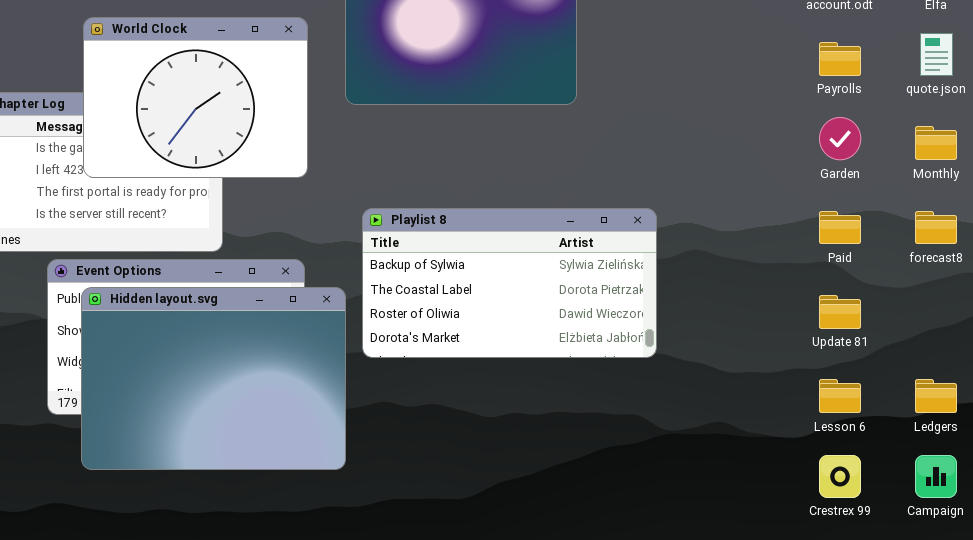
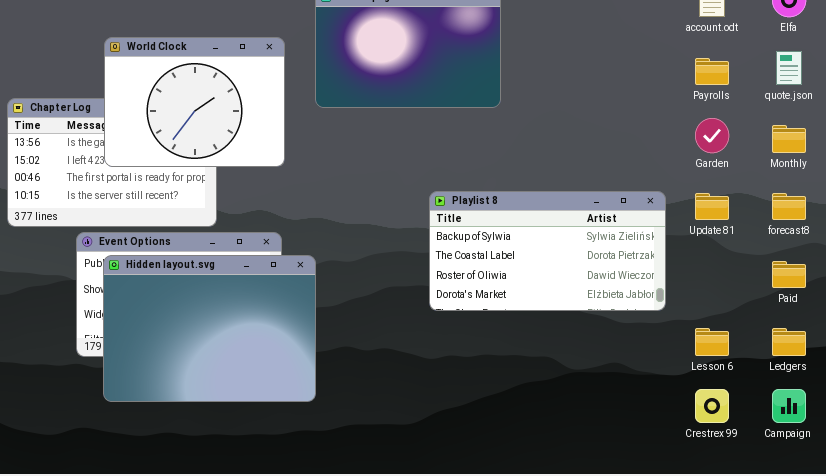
Playlist 8: [362,208,657,358] -> [429,191,666,311], moved
Paid: [819,211,861,244] -> [772,261,806,288], moved
Update 81: [819,295,861,329] -> [695,193,729,220], moved

